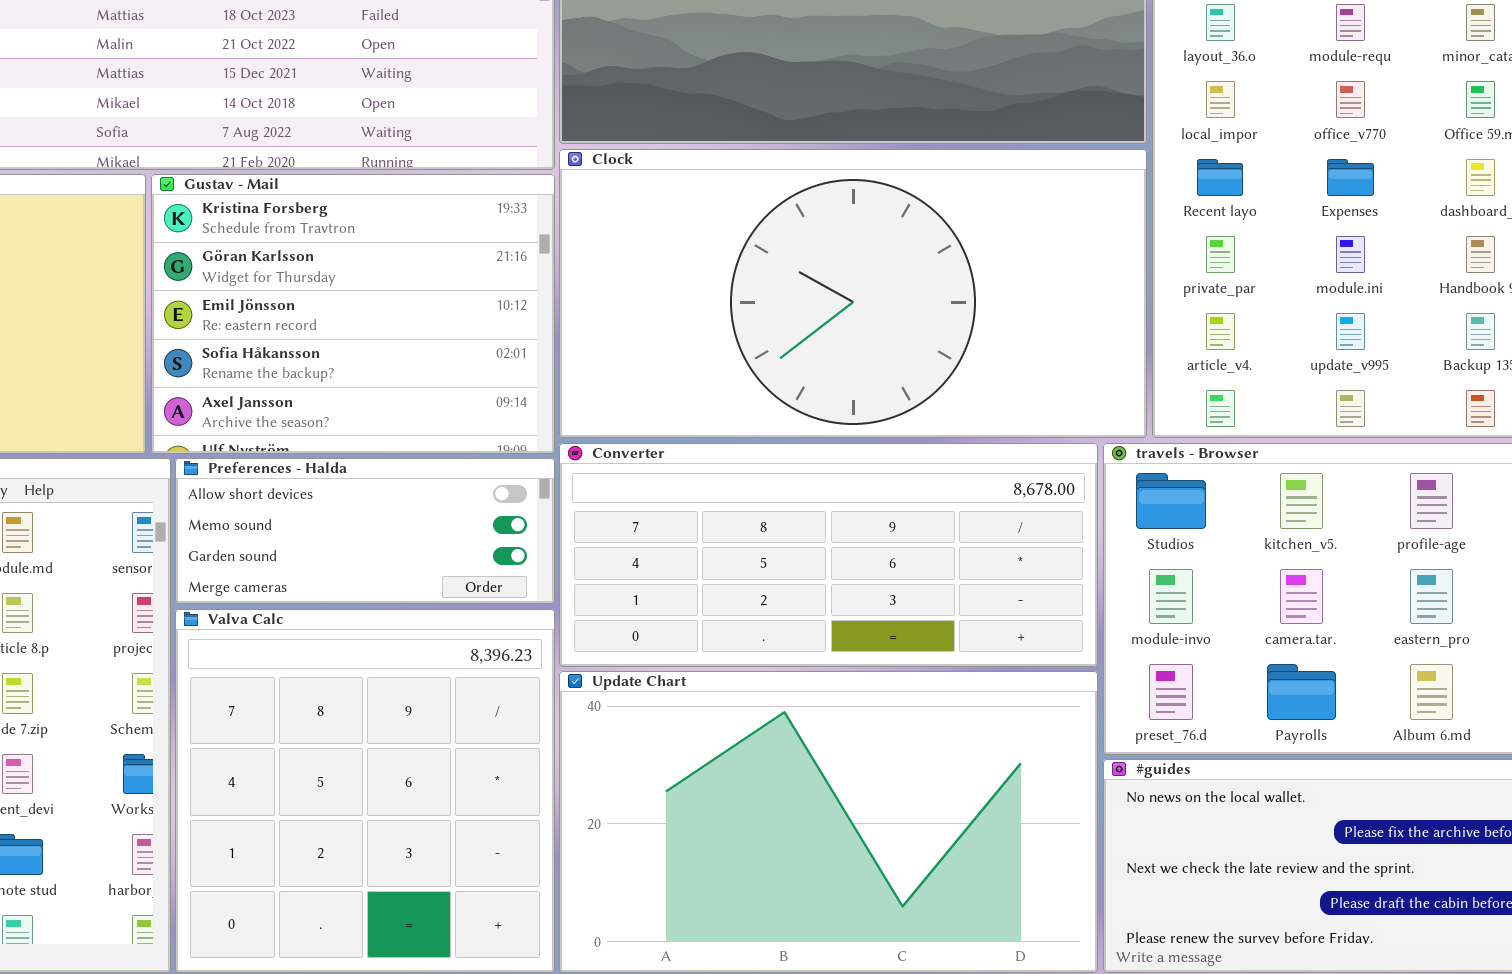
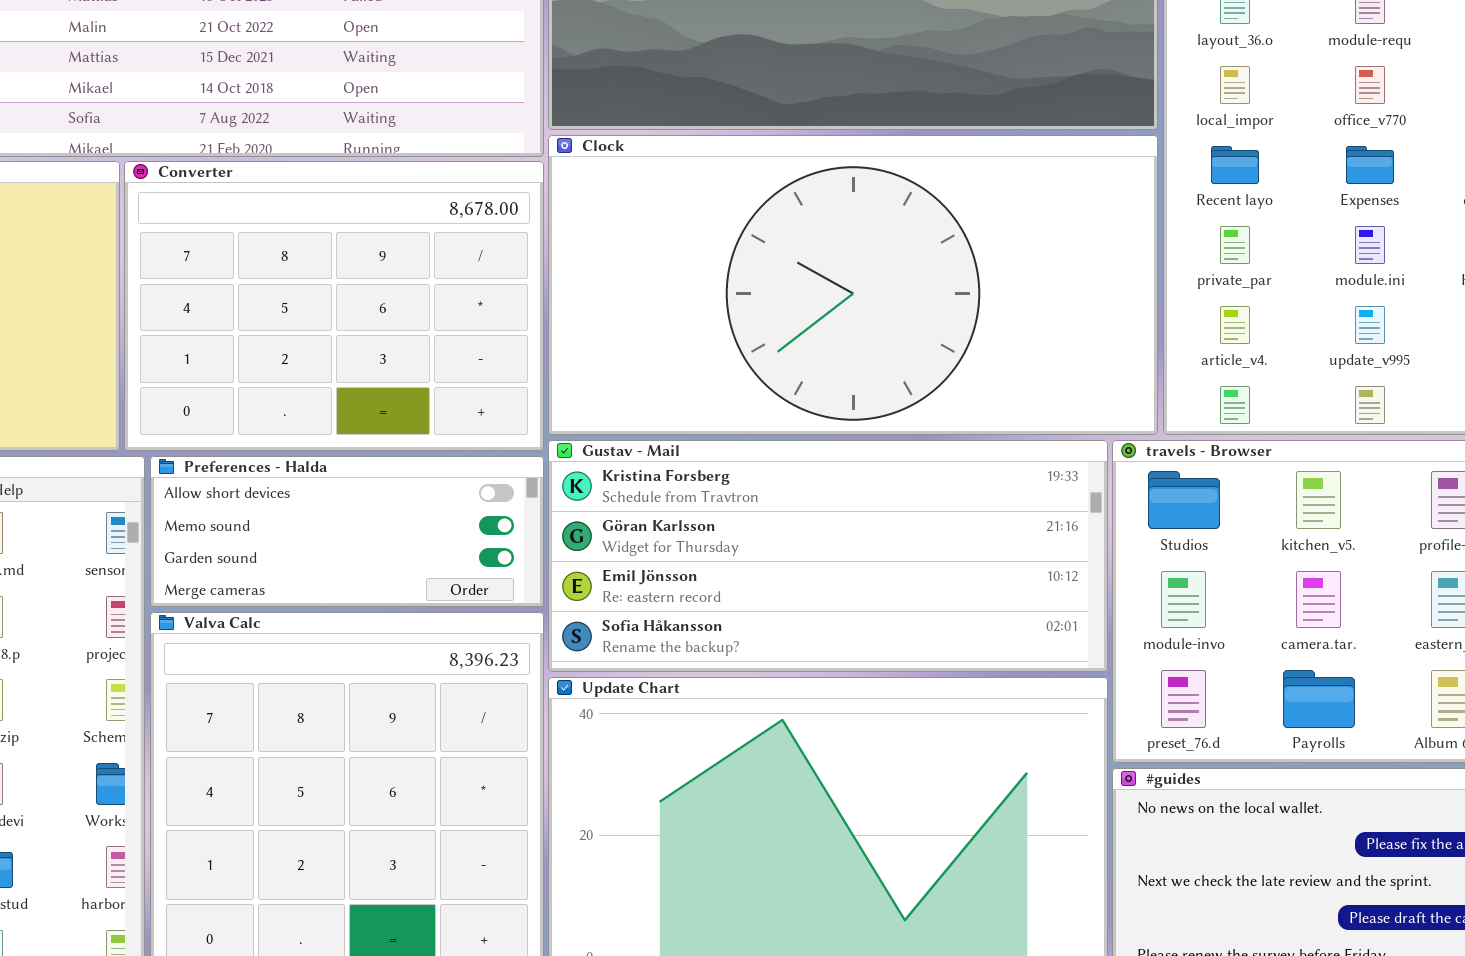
Gustav - Mail: [151,174,555,454] -> [548,440,1108,672], moved, resized
Converter: [559,443,1098,667] -> [124,161,544,451], moved, resized

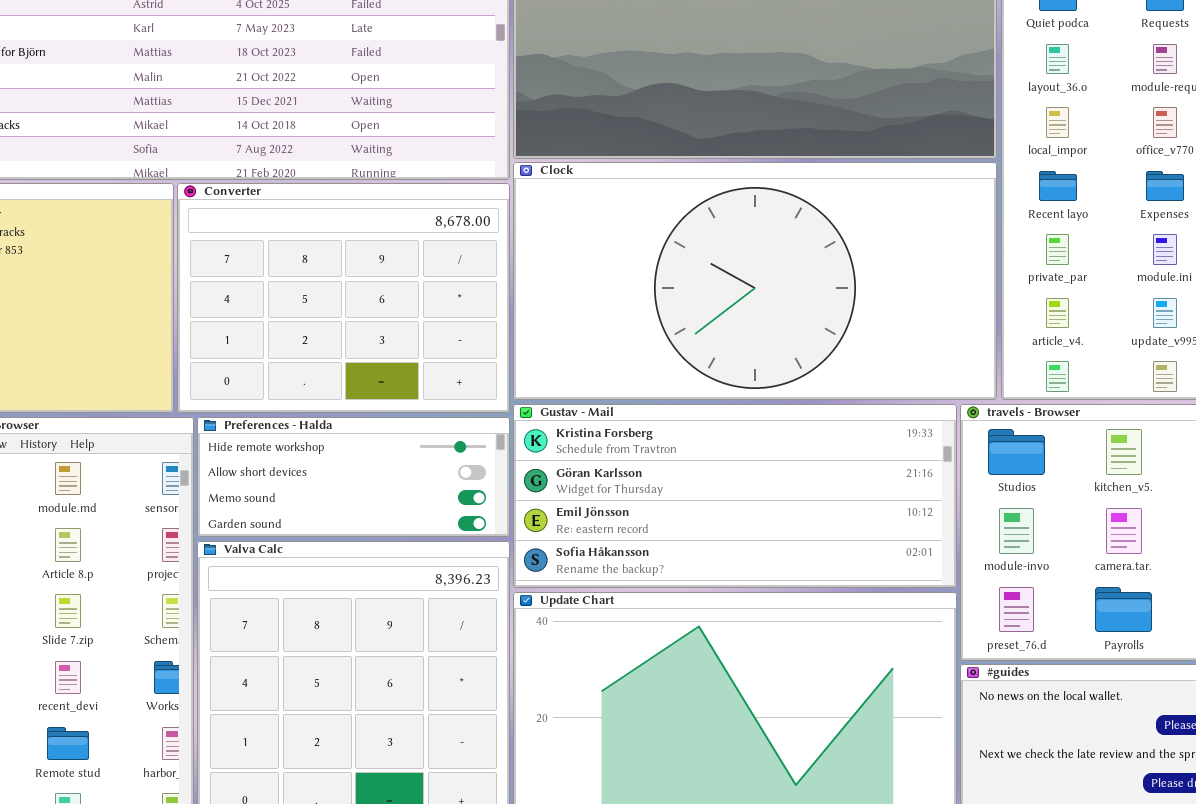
Preferences - Halda: [150,456,544,607] -> [197,417,510,537], scrolled up 1 row

